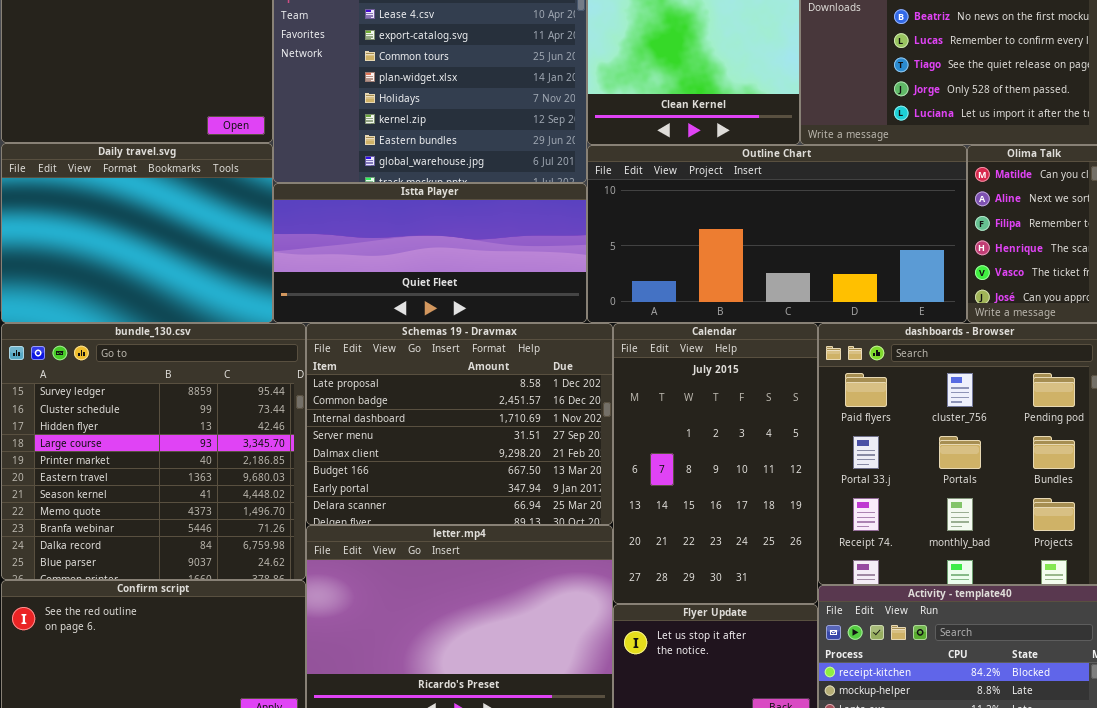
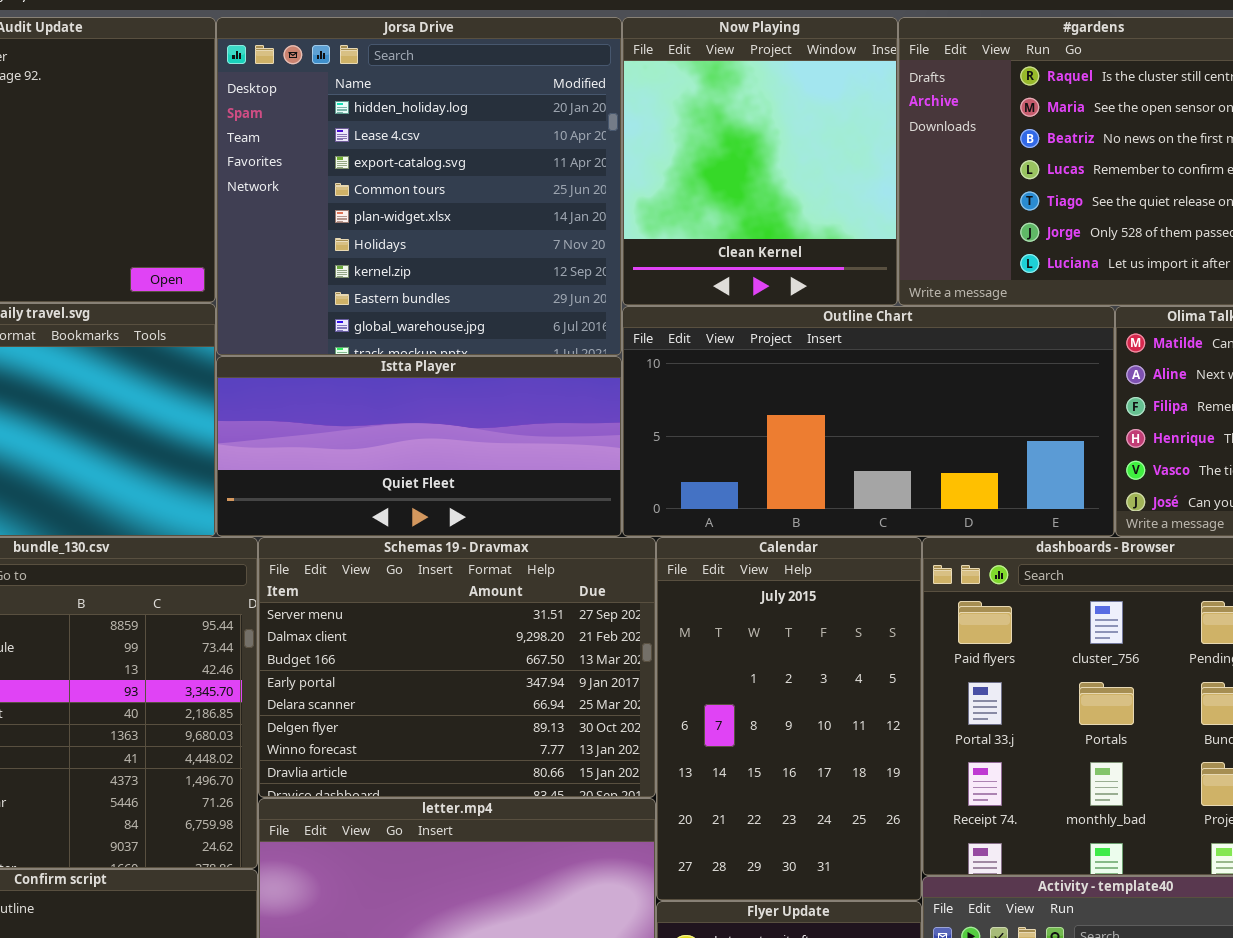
Schemas 19 - Dravmax: [306,323,613,525] -> [258,537,656,798], scrolled down 3 rows

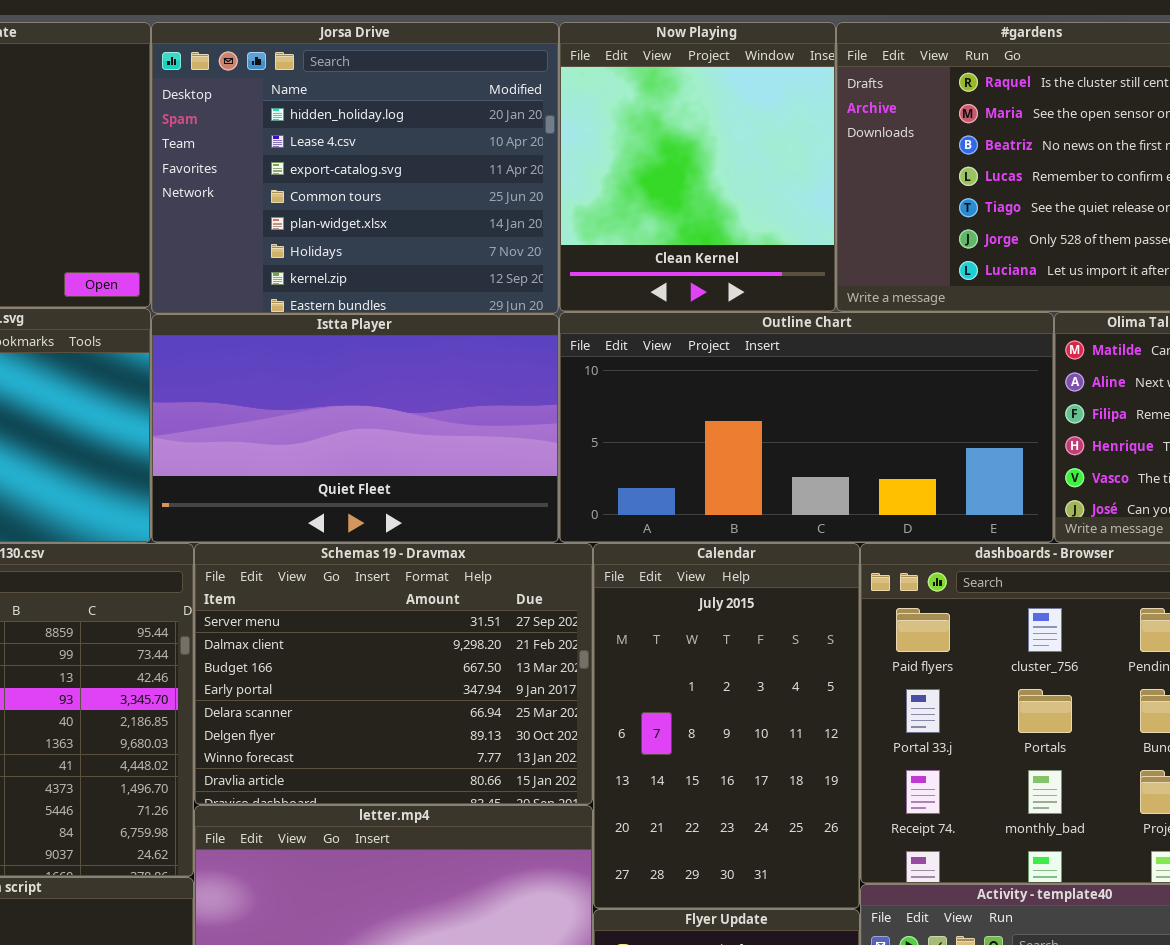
Jorsa Drive: [216,17,622,356] -> [151,22,559,314], resized
Istta Player: [216,356,622,537] -> [151,314,559,543], resized

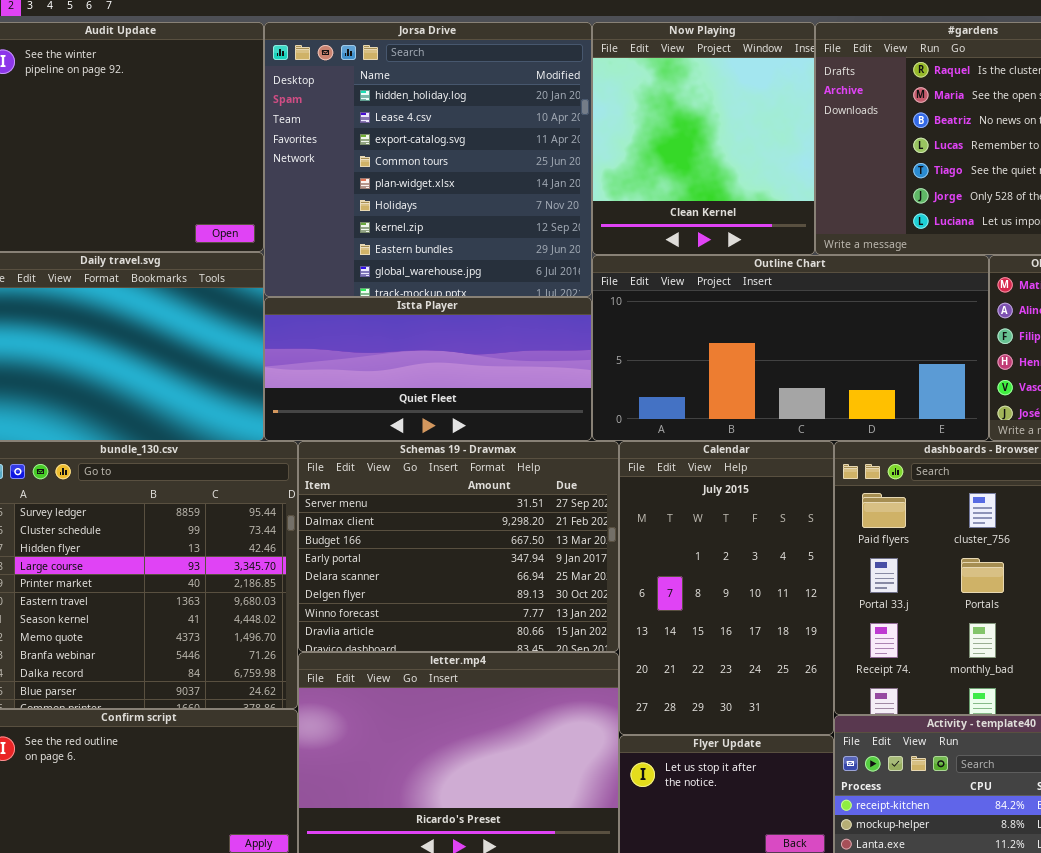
Jorsa Drive: [151,22,559,314] -> [264,22,592,297], resized
Istta Player: [151,314,559,543] -> [264,297,592,441], resized

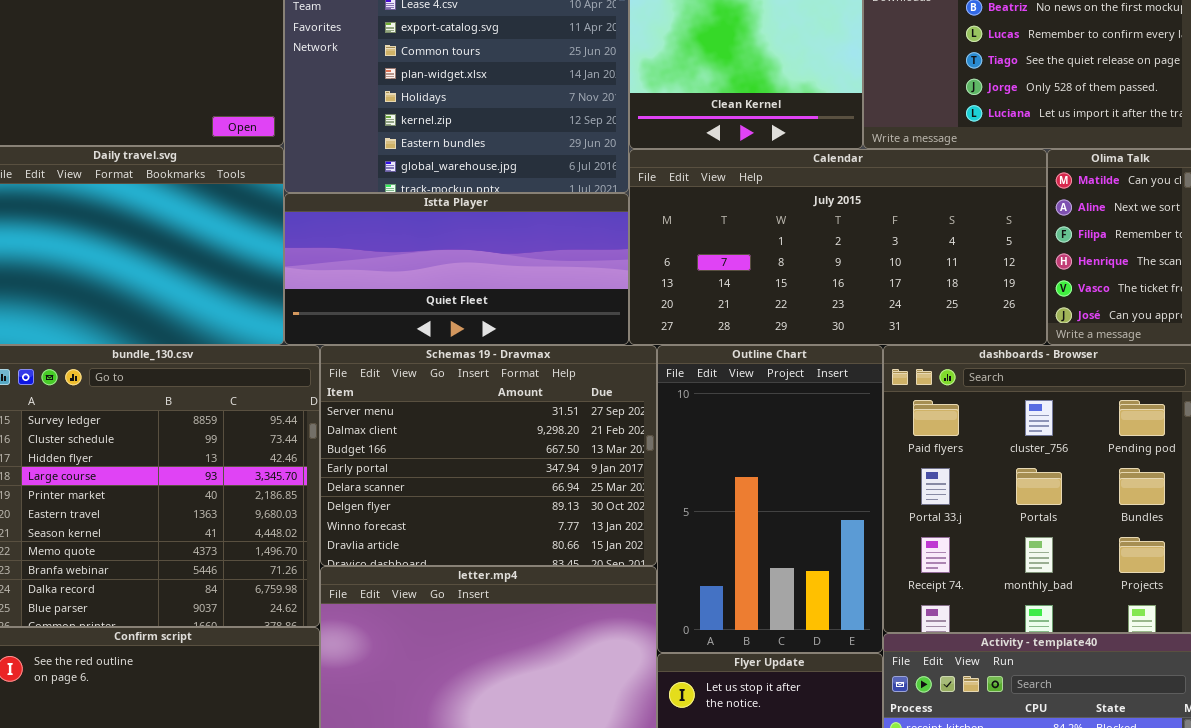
Outline Chart: [592,255,989,441] -> [657,345,883,653], moved, resized
Calendar: [619,441,834,735] -> [629,149,1047,345], moved, resized

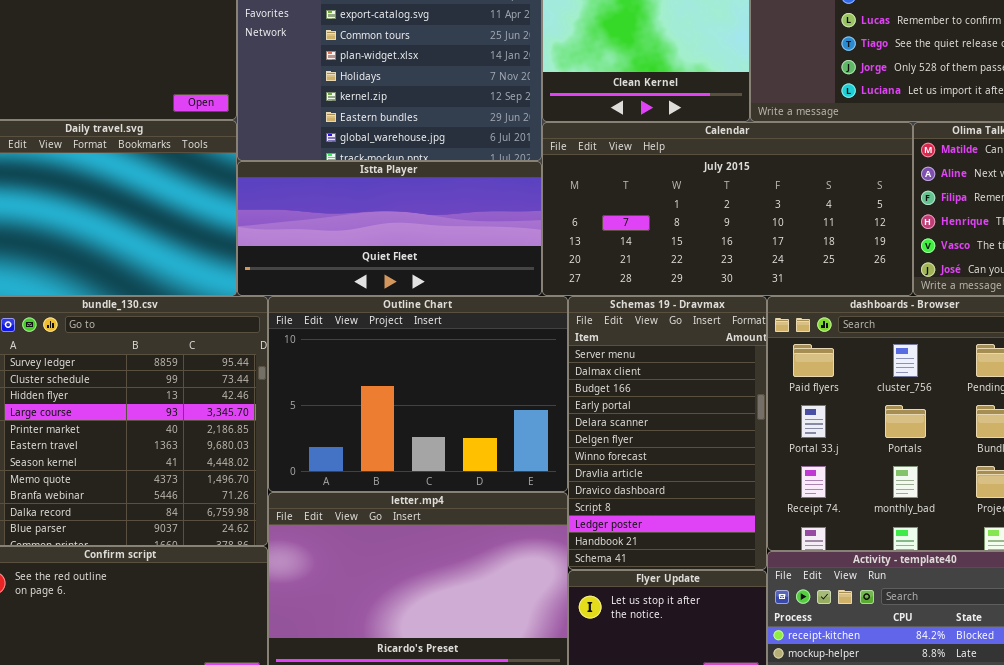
Schemas 19 - Dravmax: [320,345,657,566] -> [568,296,767,570], moved, resized
Outline Chart: [657,345,883,653] -> [268,296,568,492], moved, resized

